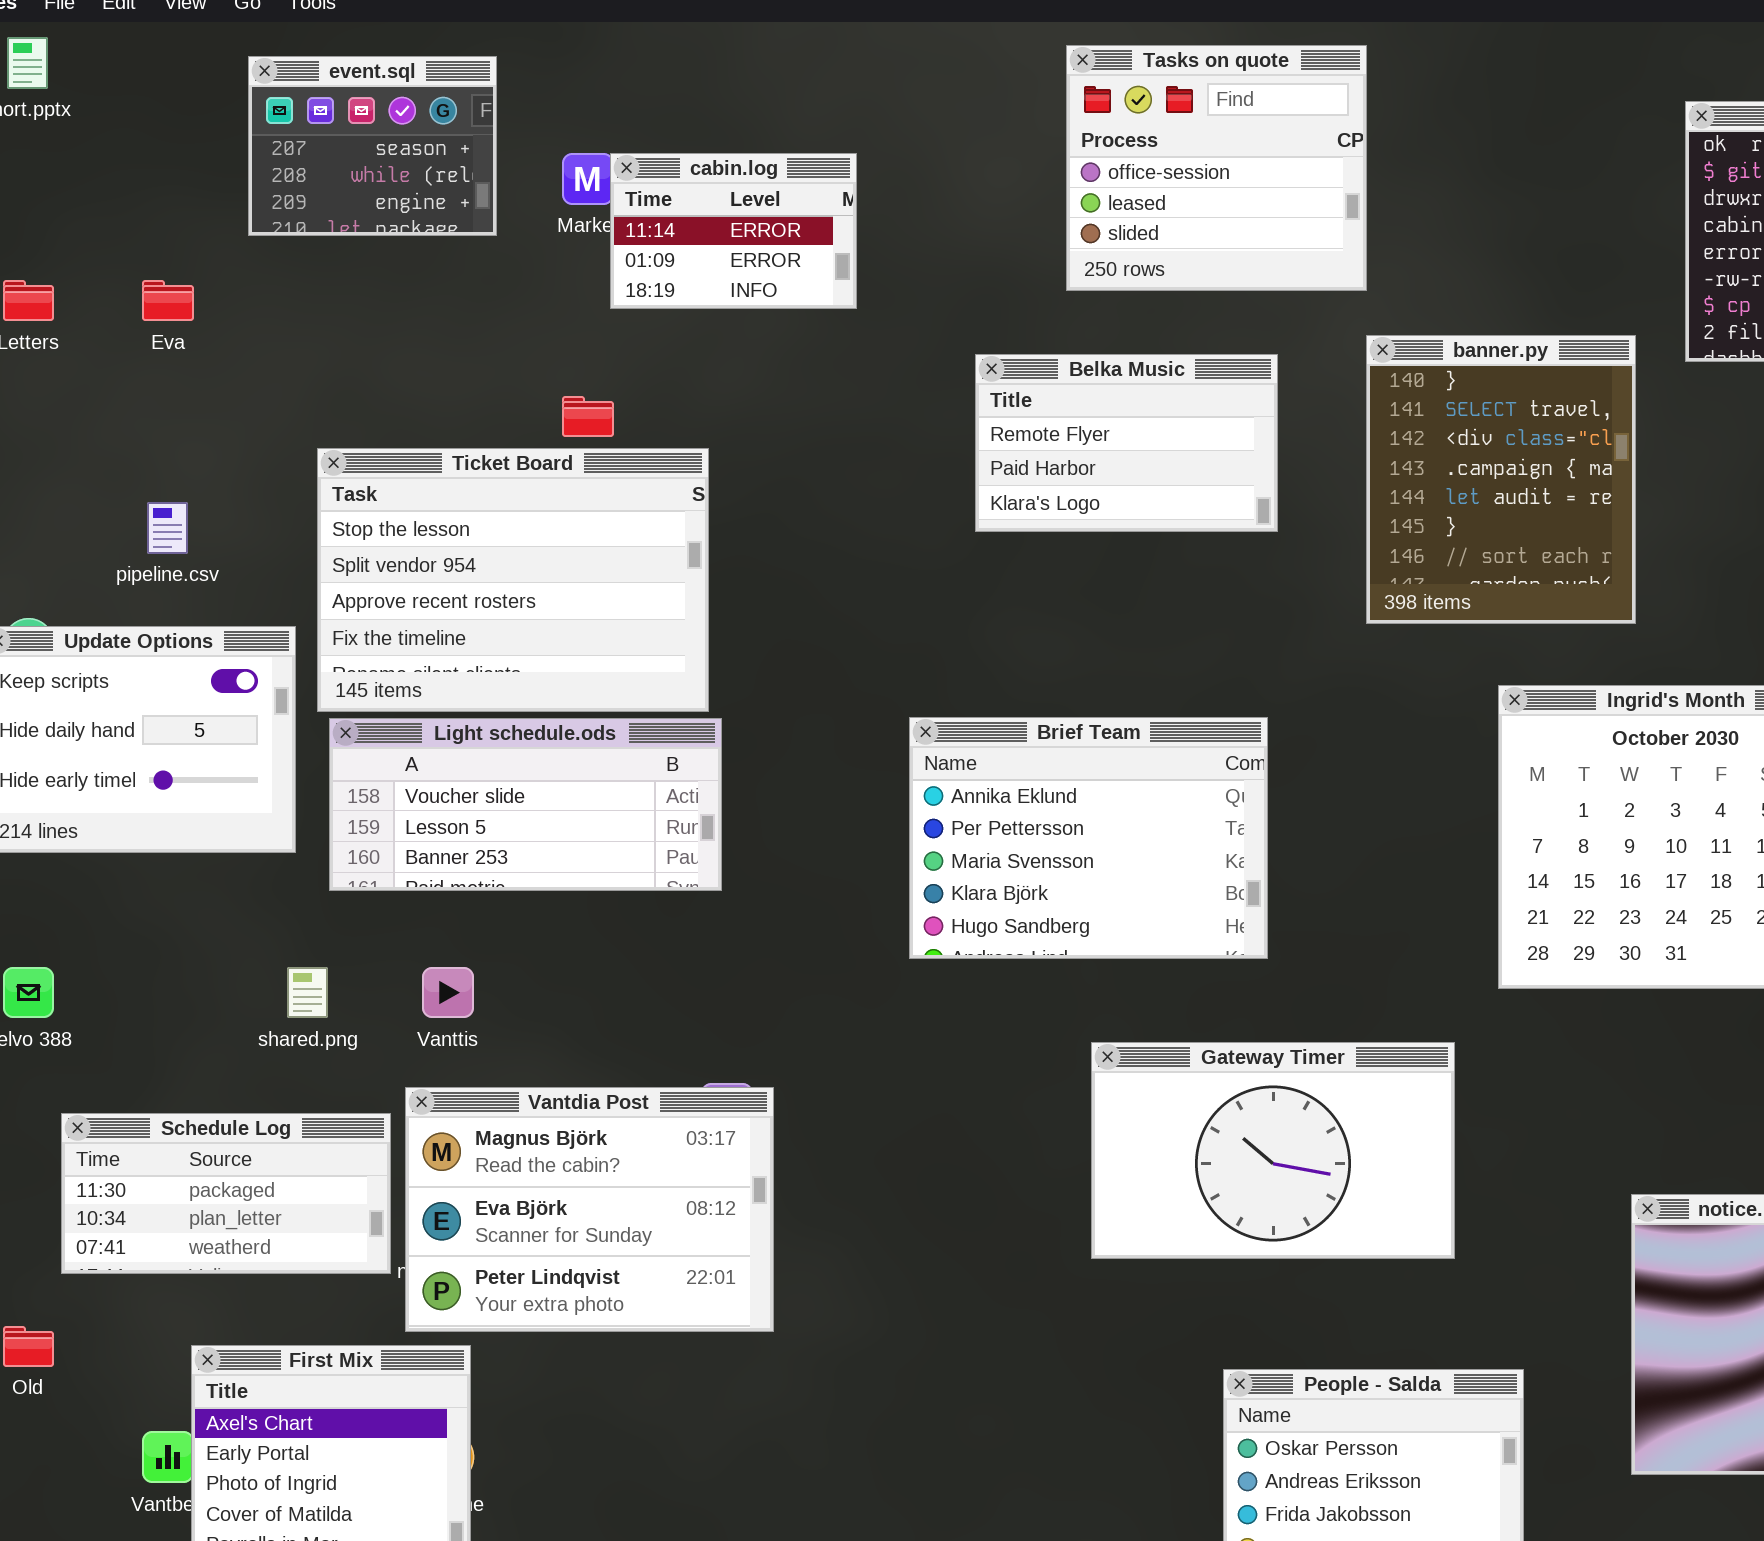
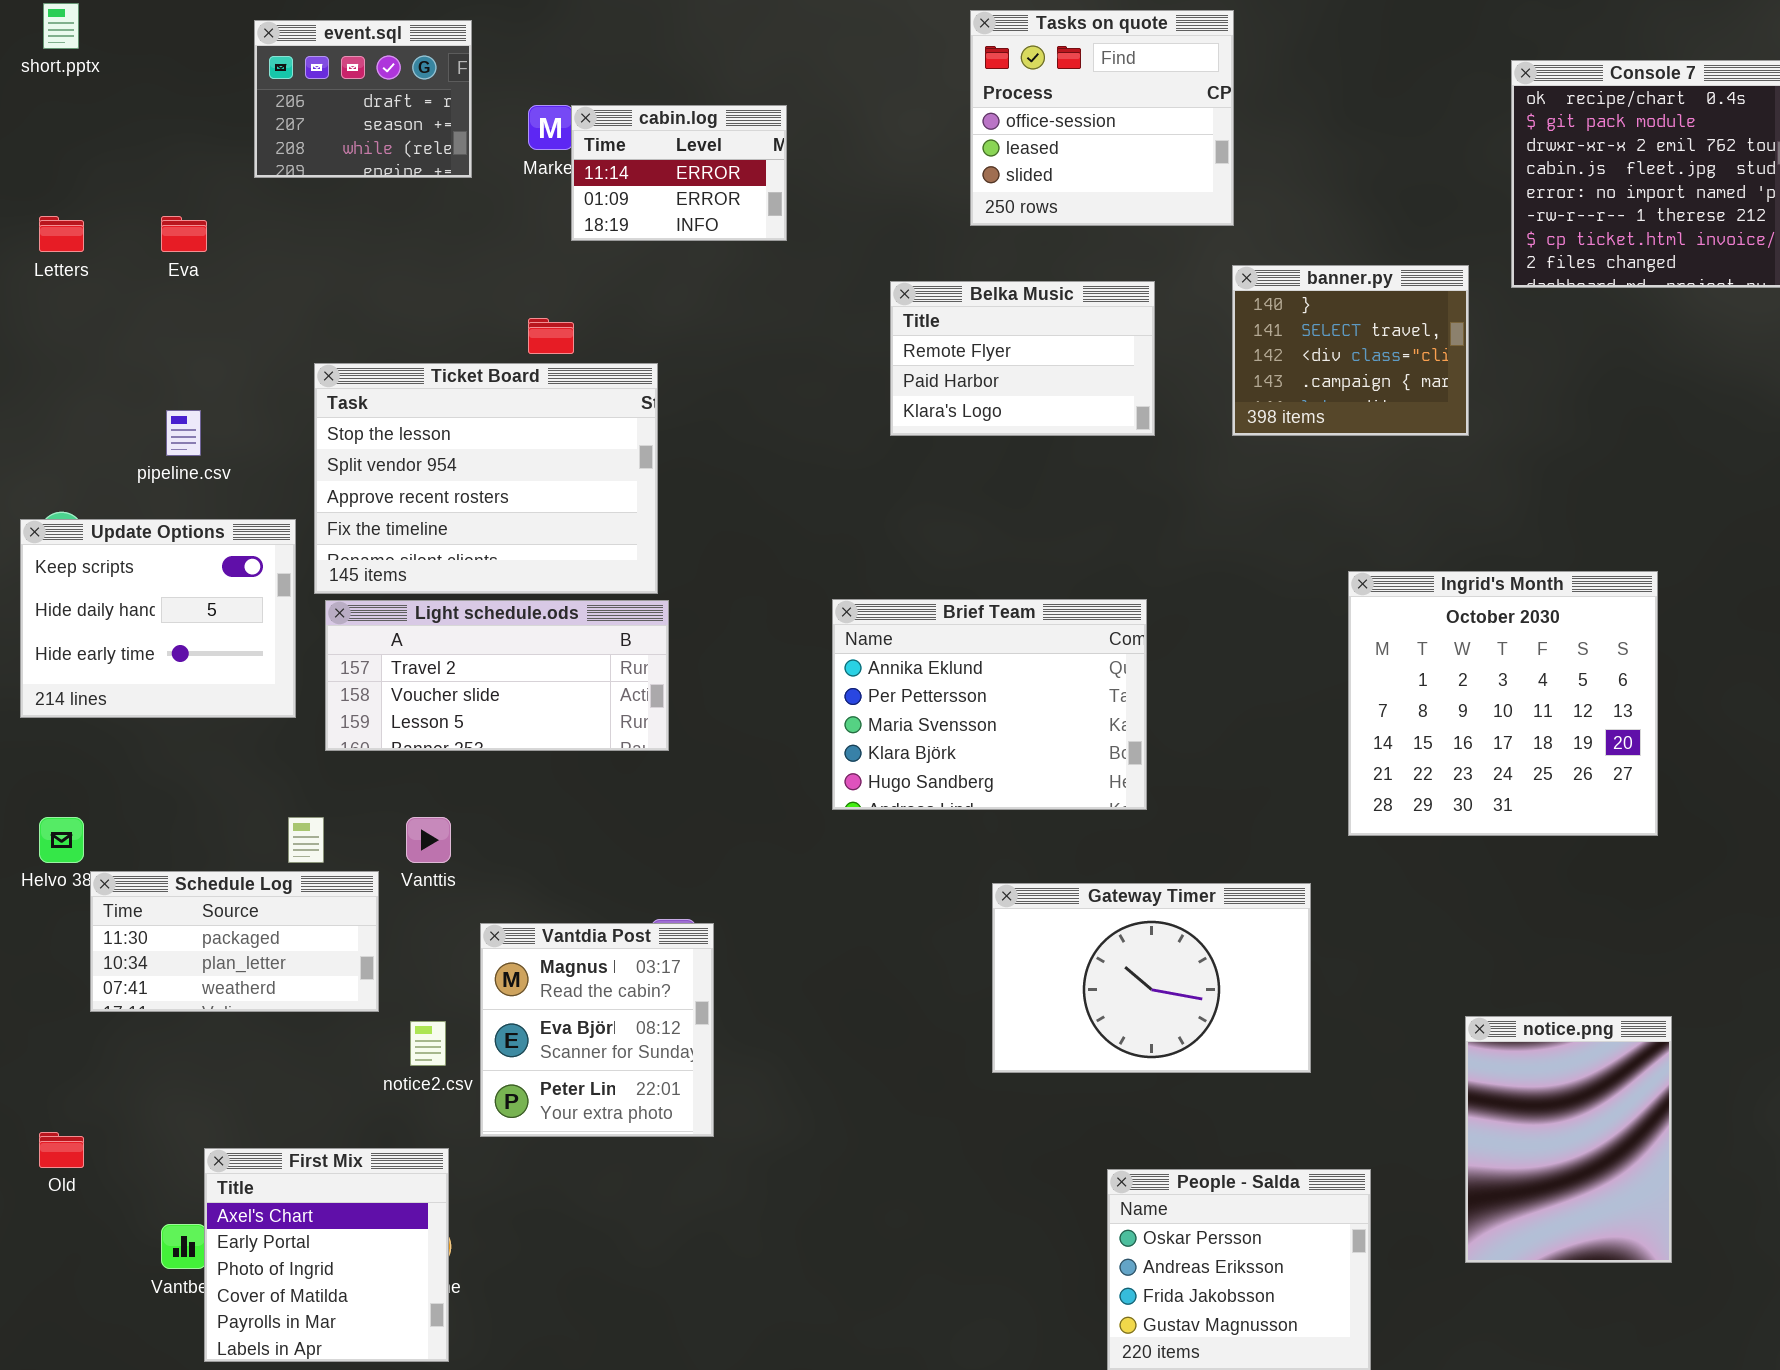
event.sql: [248,56,497,236] -> [254,20,472,178], scrolled up 1 row
banner.py: [1366,335,1636,624] -> [1232,265,1469,436], resized
Light schedule.ods: [329,718,722,891] -> [325,600,669,751], scrolled up 1 row
Vantdia Post: [405,1087,774,1332] -> [480,923,714,1137], resized
Schedule Log: [61,1113,391,1274] -> [90,871,379,1012], moved

